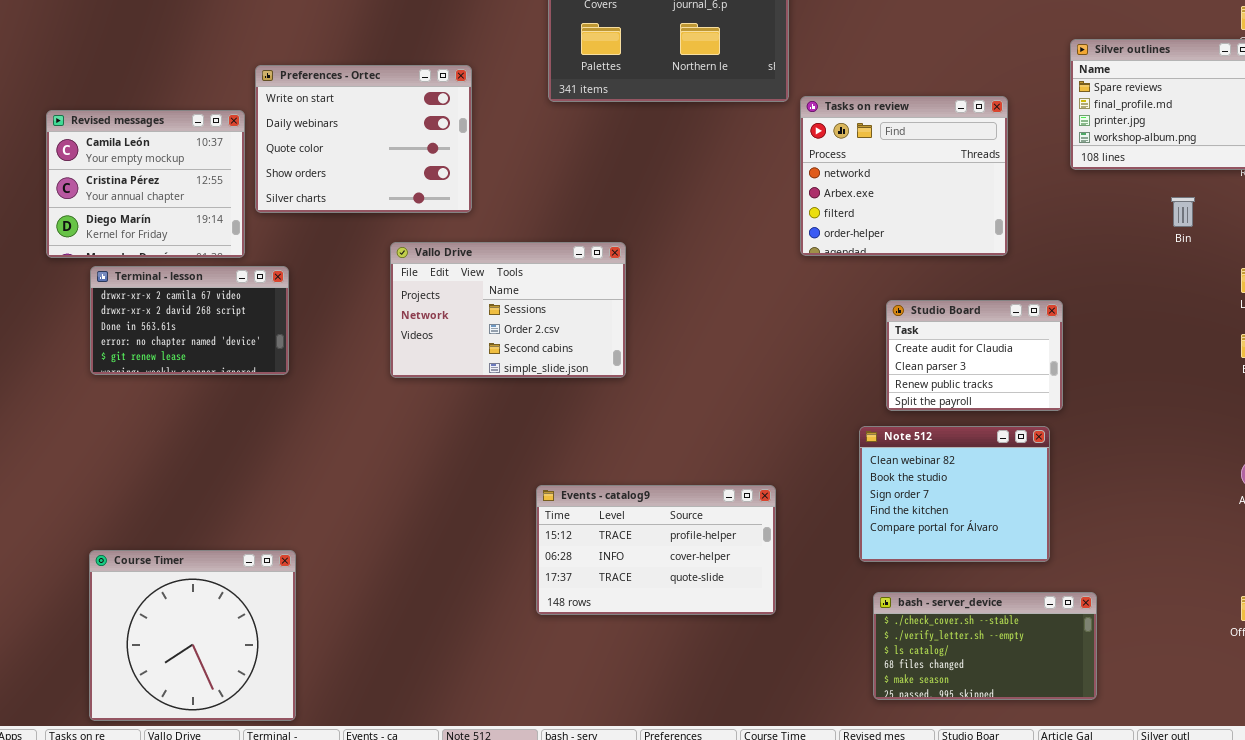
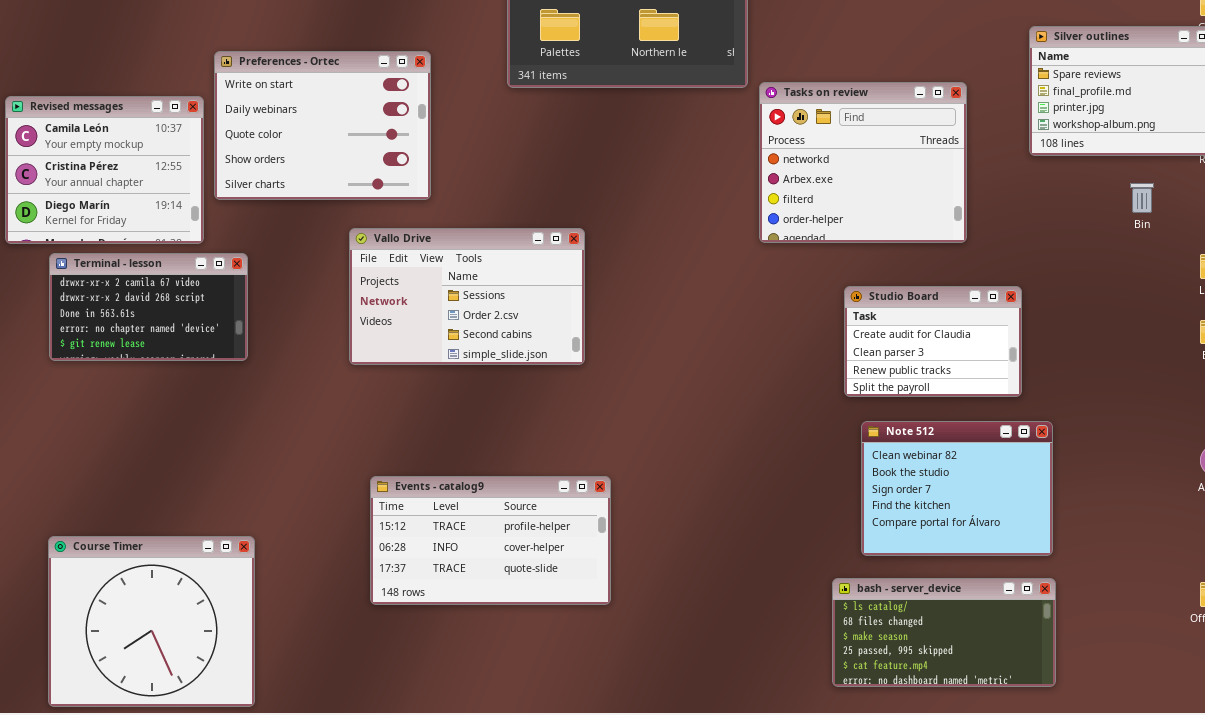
Note 512: [859,426,1050,562] -> [861,421,1053,556], moved
Events - catalog9: [536,485,776,615] -> [370,476,611,605], moved
bash - server_device: [873,592,1097,700] -> [832,578,1056,687], scrolled down 2 rows

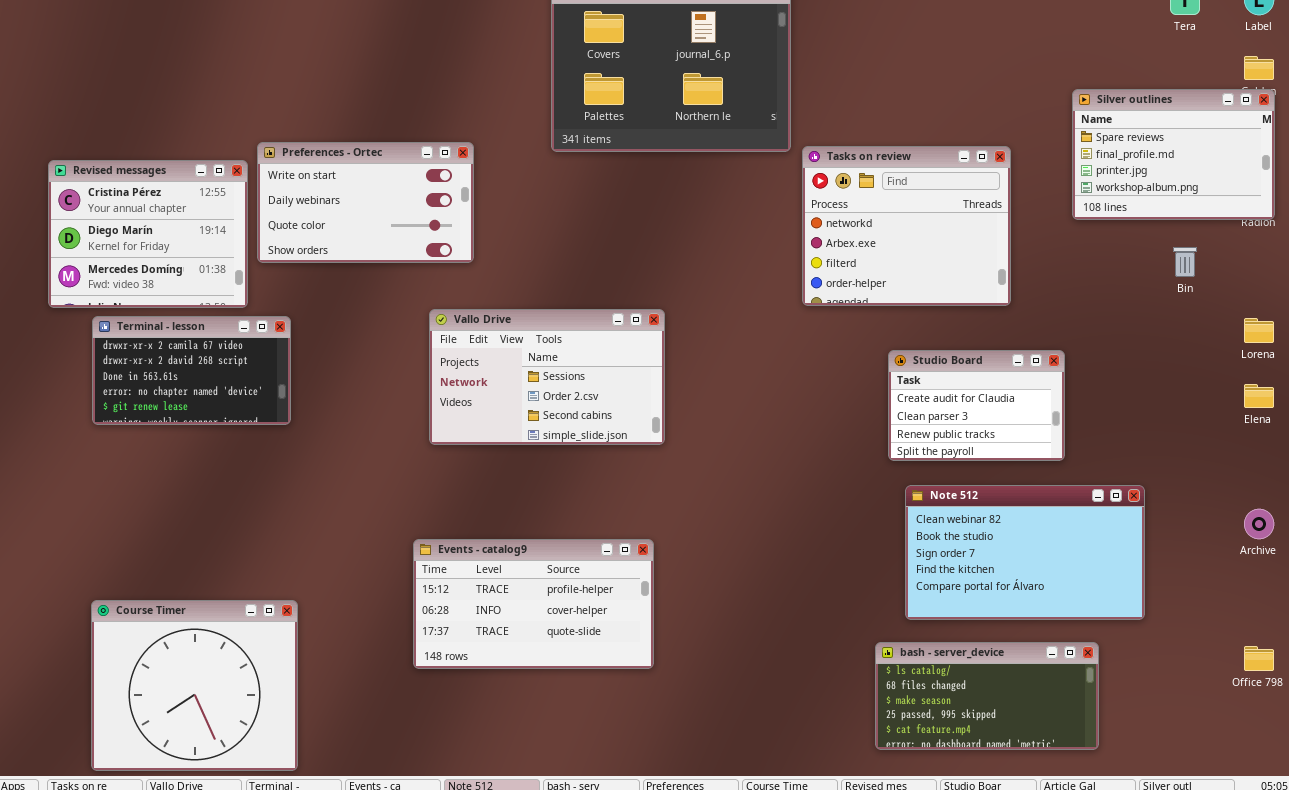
Preferences - Ortec: [214,51,431,200] -> [257,142,474,263], resized
Revised messages: [5,96,204,244] -> [48,160,248,308], scrolled down 1 row
Vallo Drive: [349,228,585,365] -> [429,309,665,445], moved
Note 512: [861,421,1053,556] -> [905,485,1145,620], resized

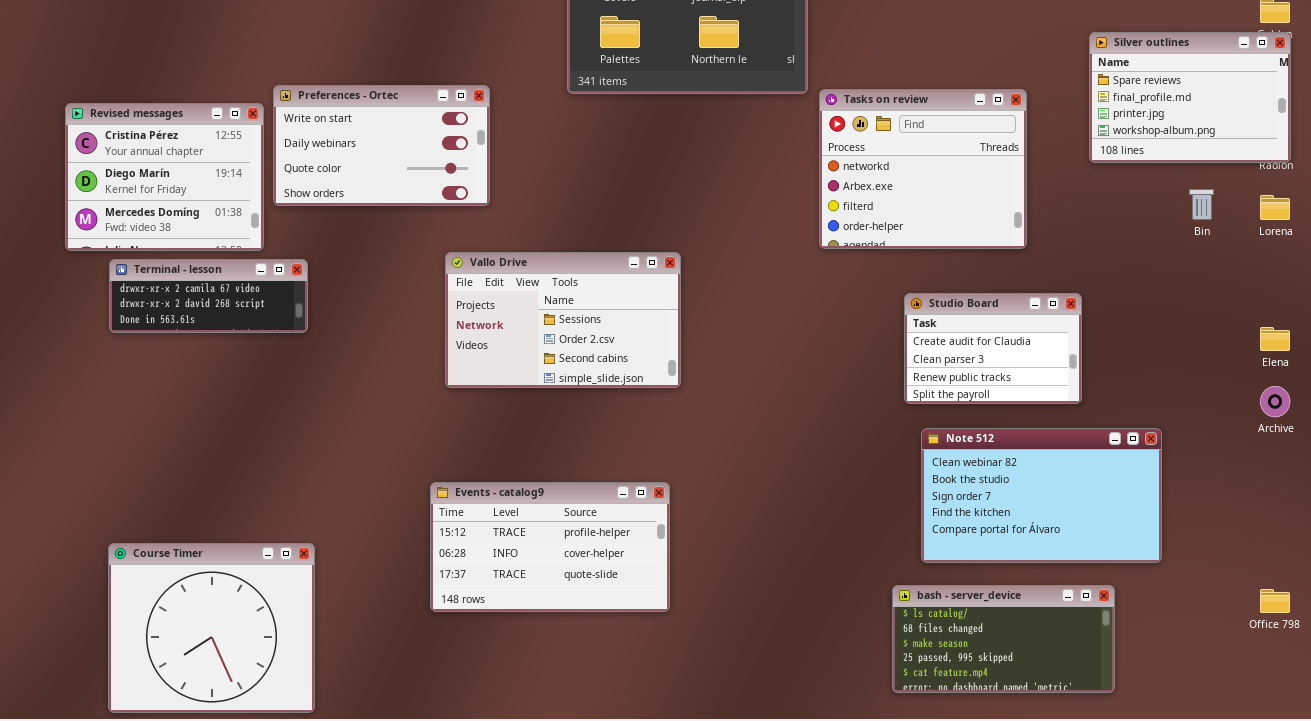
Terminal - lesson: [92,316,291,425] -> [109,259,308,333], resized
Lorena: [1244,318,1274,343] -> [1260,195,1290,220], moved
Archive: [1244,509,1274,539] -> [1260,386,1290,417], moved

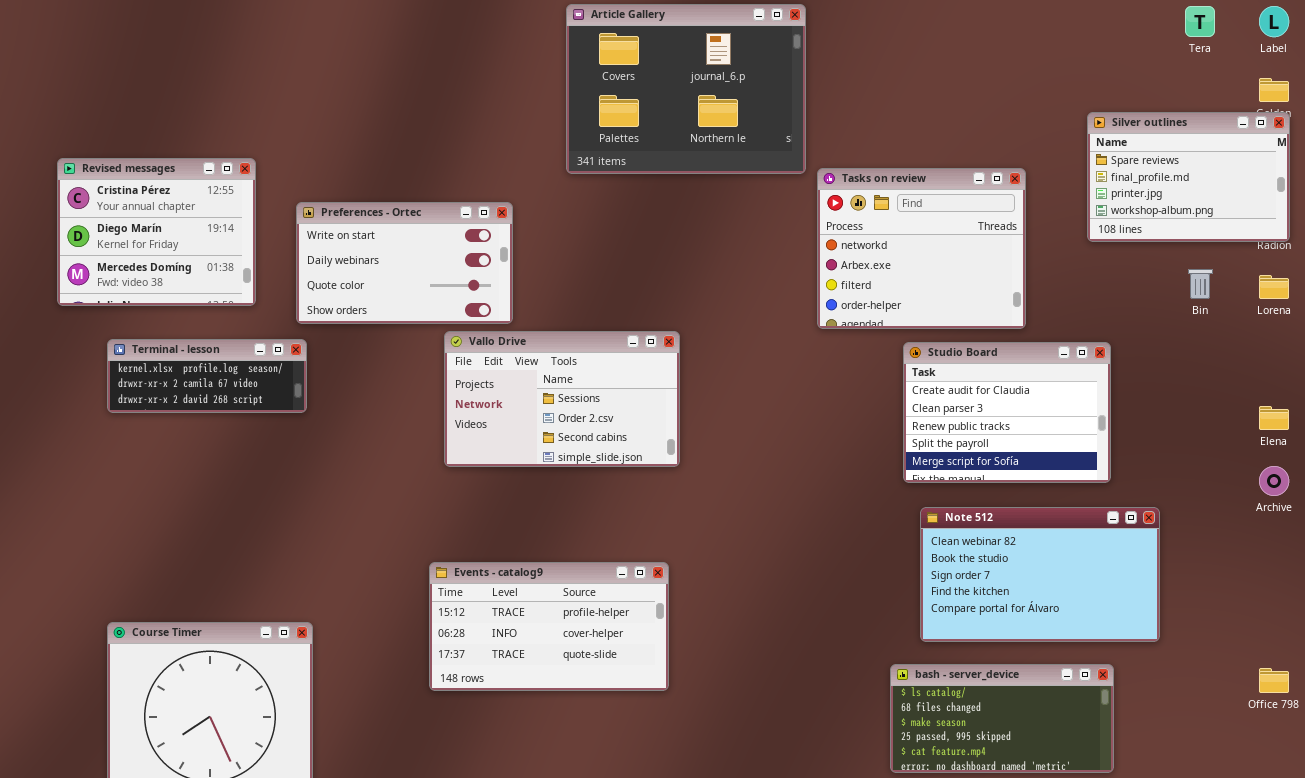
Preferences - Ortec: [273,85,490,206] -> [296,202,513,324], moved
Revised messages: [65,103,264,251] -> [57,158,256,306], moved
Terminal - lesson: [109,259,308,333] -> [107,339,307,413], scrolled up 1 row
Studio Board: [904,293,1082,404] -> [903,342,1111,483], resized

